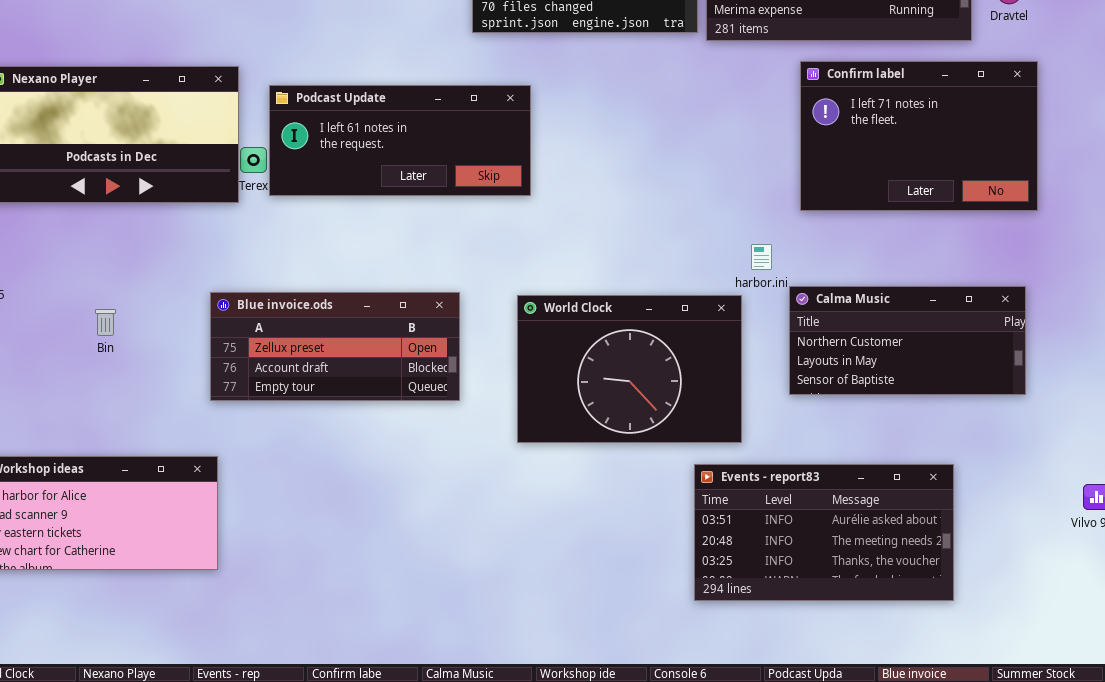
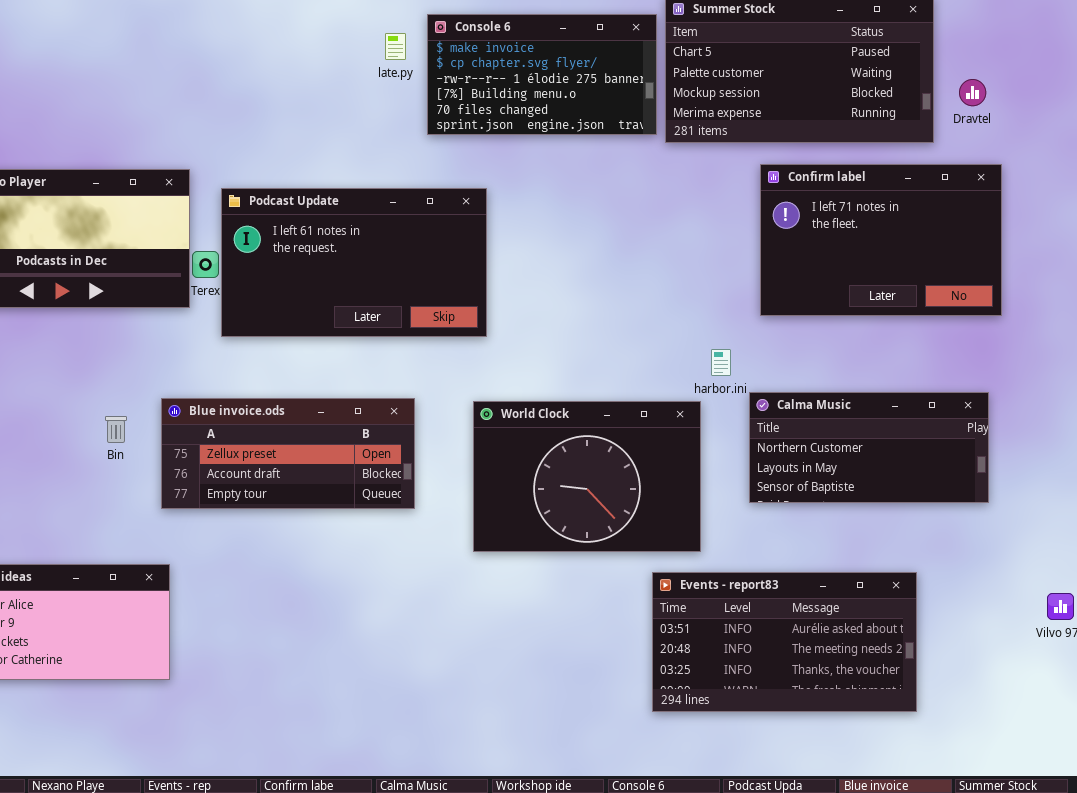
Podcast Update: [269,85,531,196] -> [221,188,487,337], resized
Bin: [95,309,116,336] -> [105,416,127,443], moved

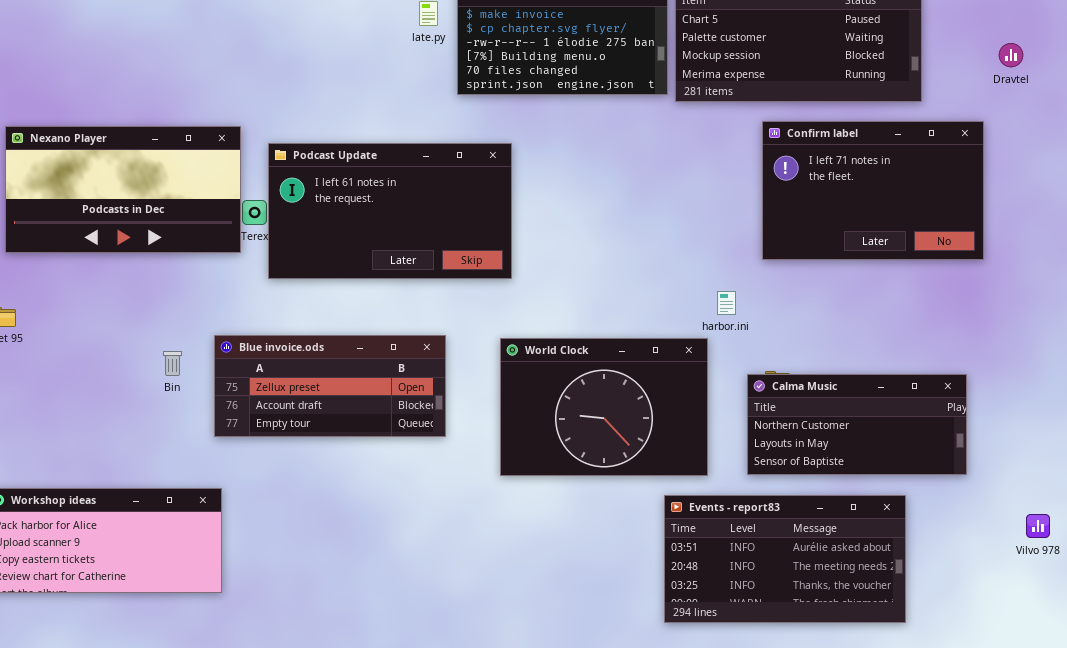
Dravtel: [959,79,986,106] -> [999,43,1023,67], moved
Calma Music: [749,392,989,503] -> [747,374,967,475], moved

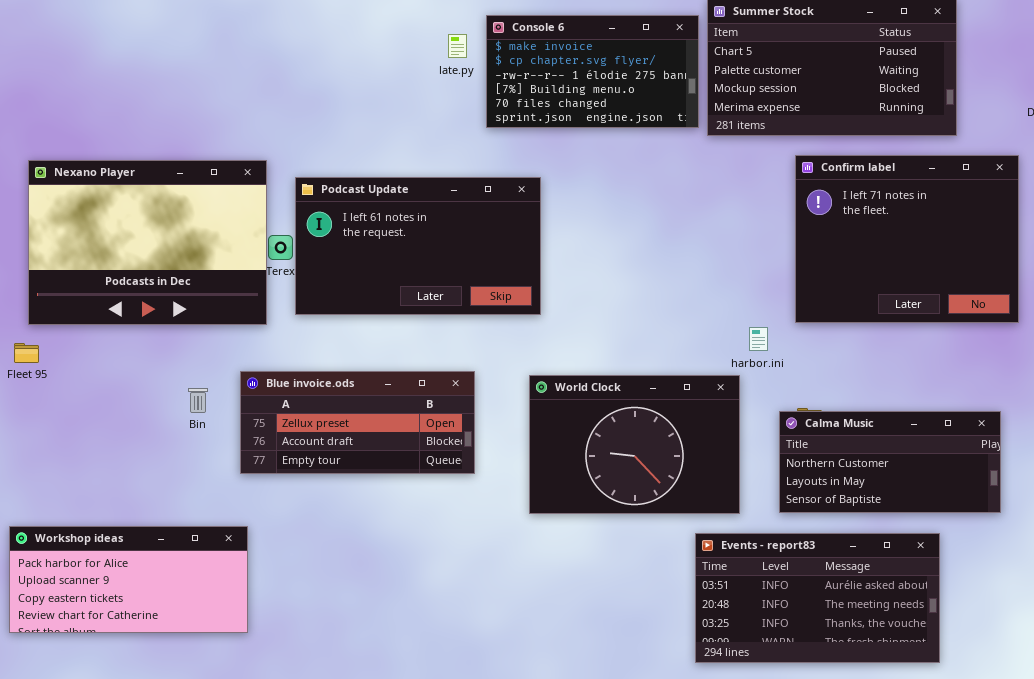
Confirm label: [762,121,984,260] -> [795,155,1019,323], resized
Nexano Player: [5,126,241,253] -> [28,160,267,325], resized

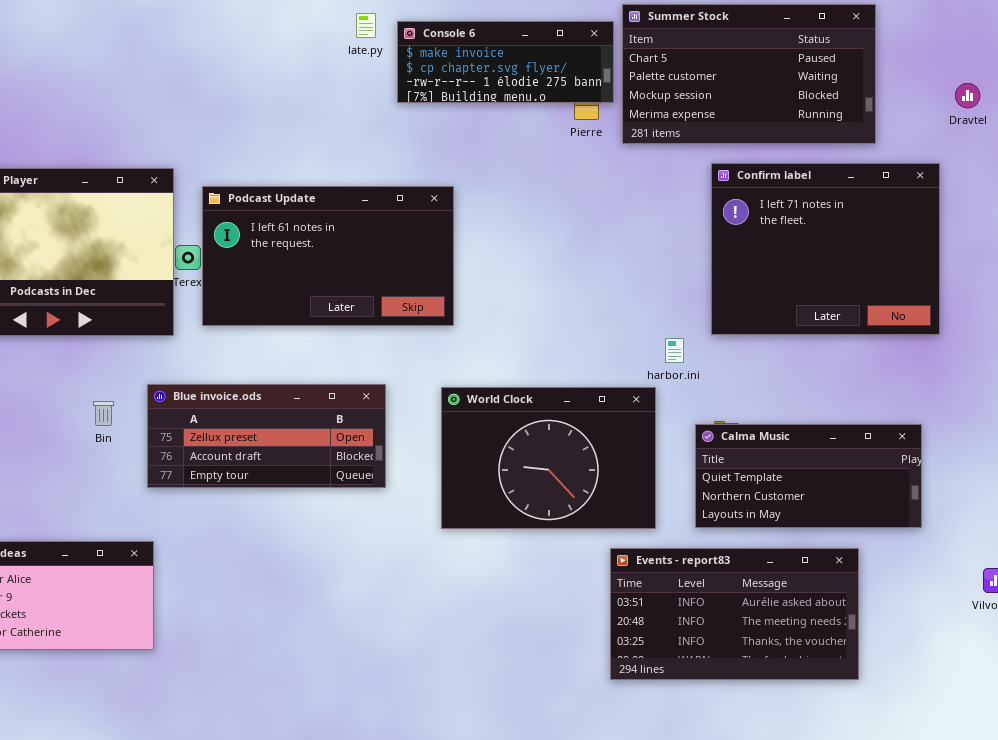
Console 6: [486,15,699,128] -> [397,21,614,103], resized
late.py: [448,34,467,58] -> [356,13,376,38], moved
Calma Music: [779,411,1001,513] -> [695,424,922,528], scrolled up 1 row

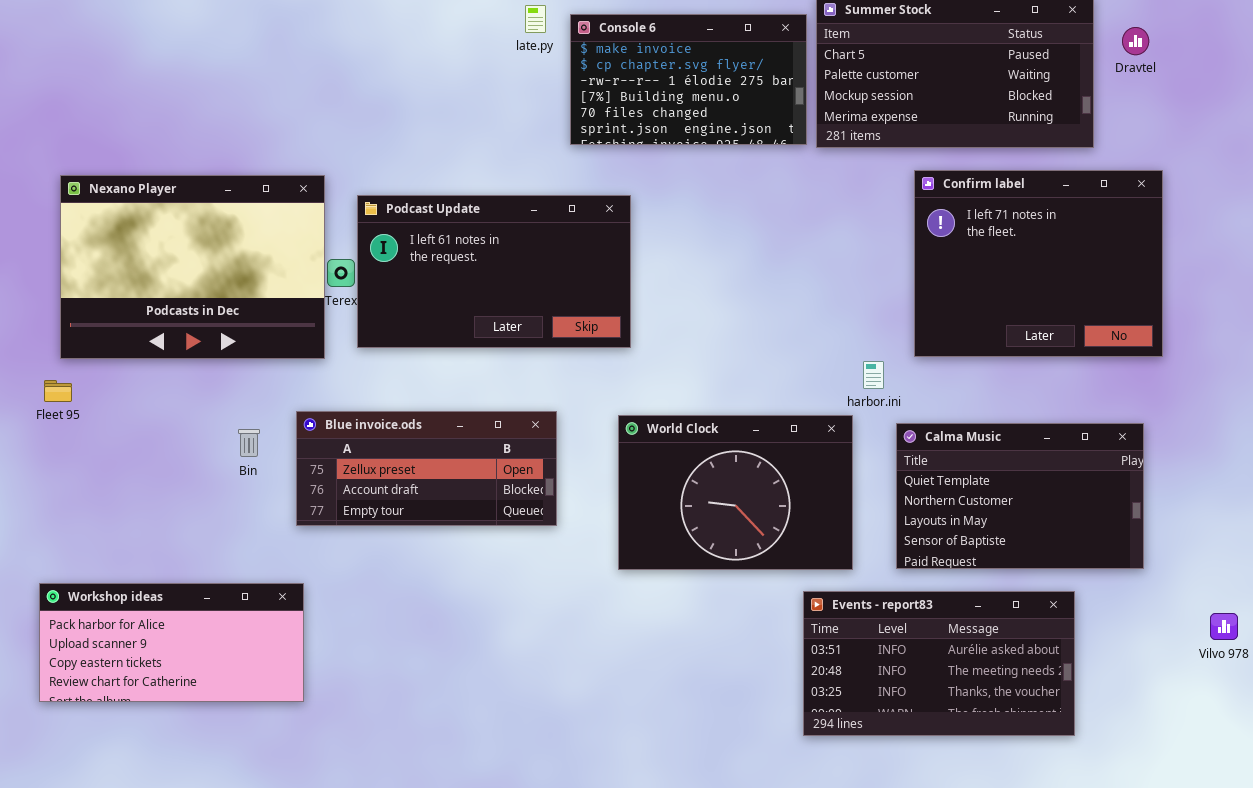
Console 6: [397,21,614,103] -> [570,14,807,145], resized
Dravtel: [955,83,980,108] -> [1122,27,1149,55], moved
Calma Music: [695,424,922,528] -> [896,423,1144,569], resized

